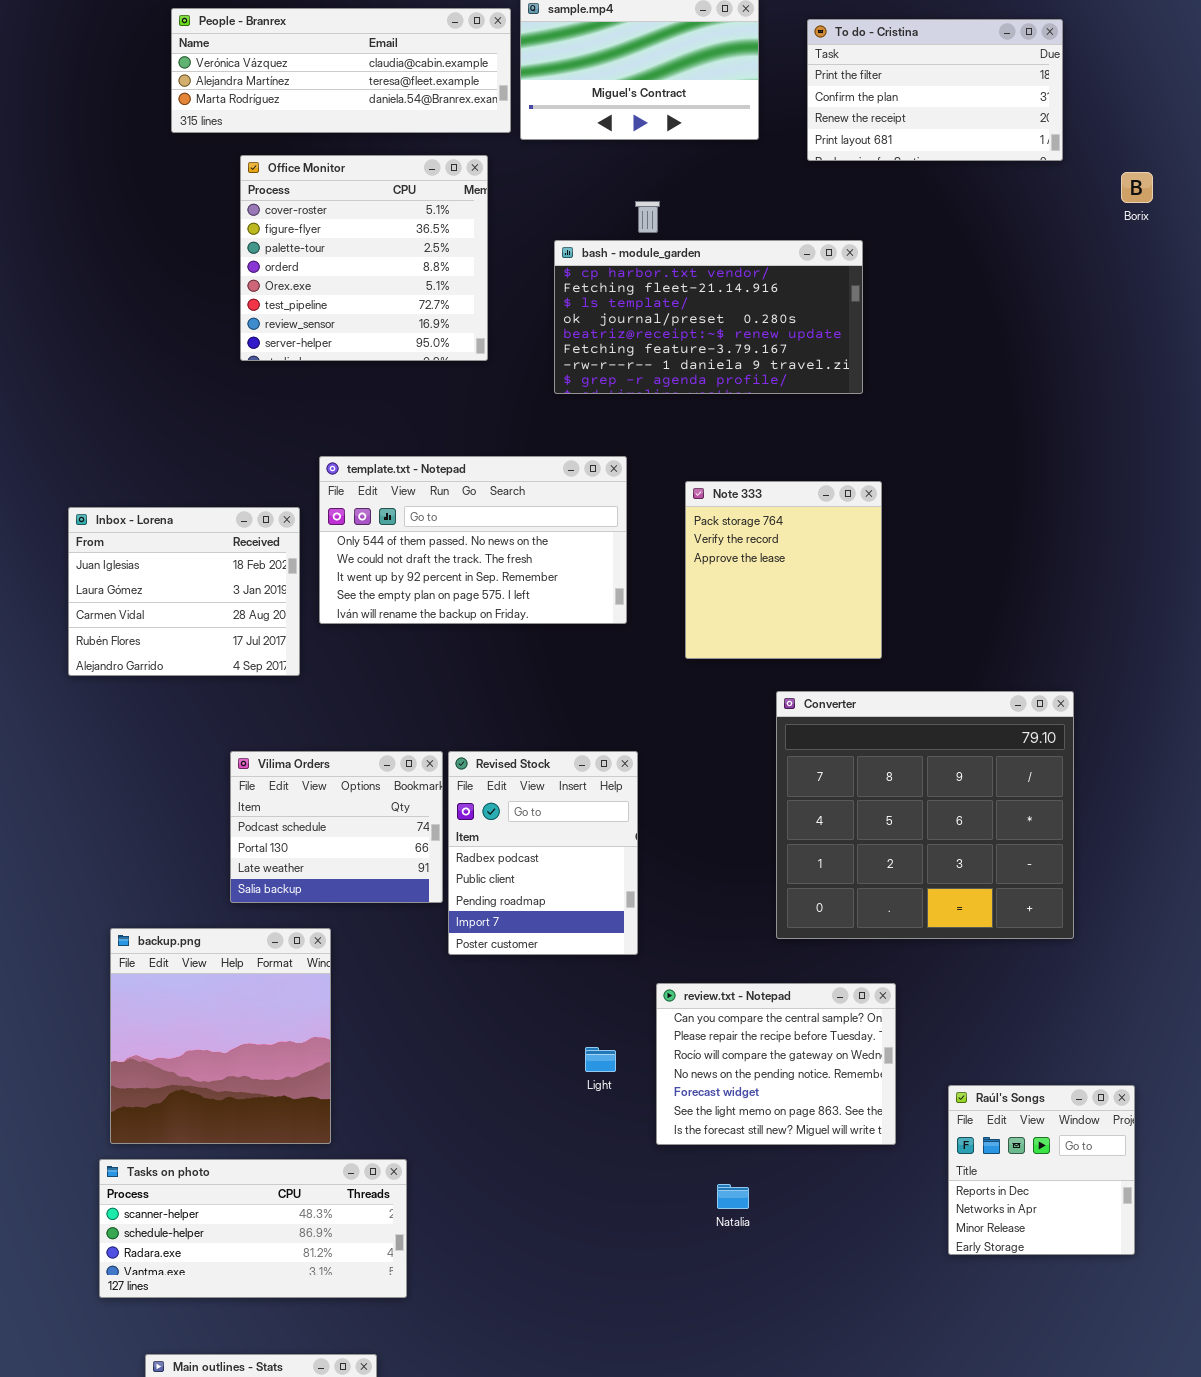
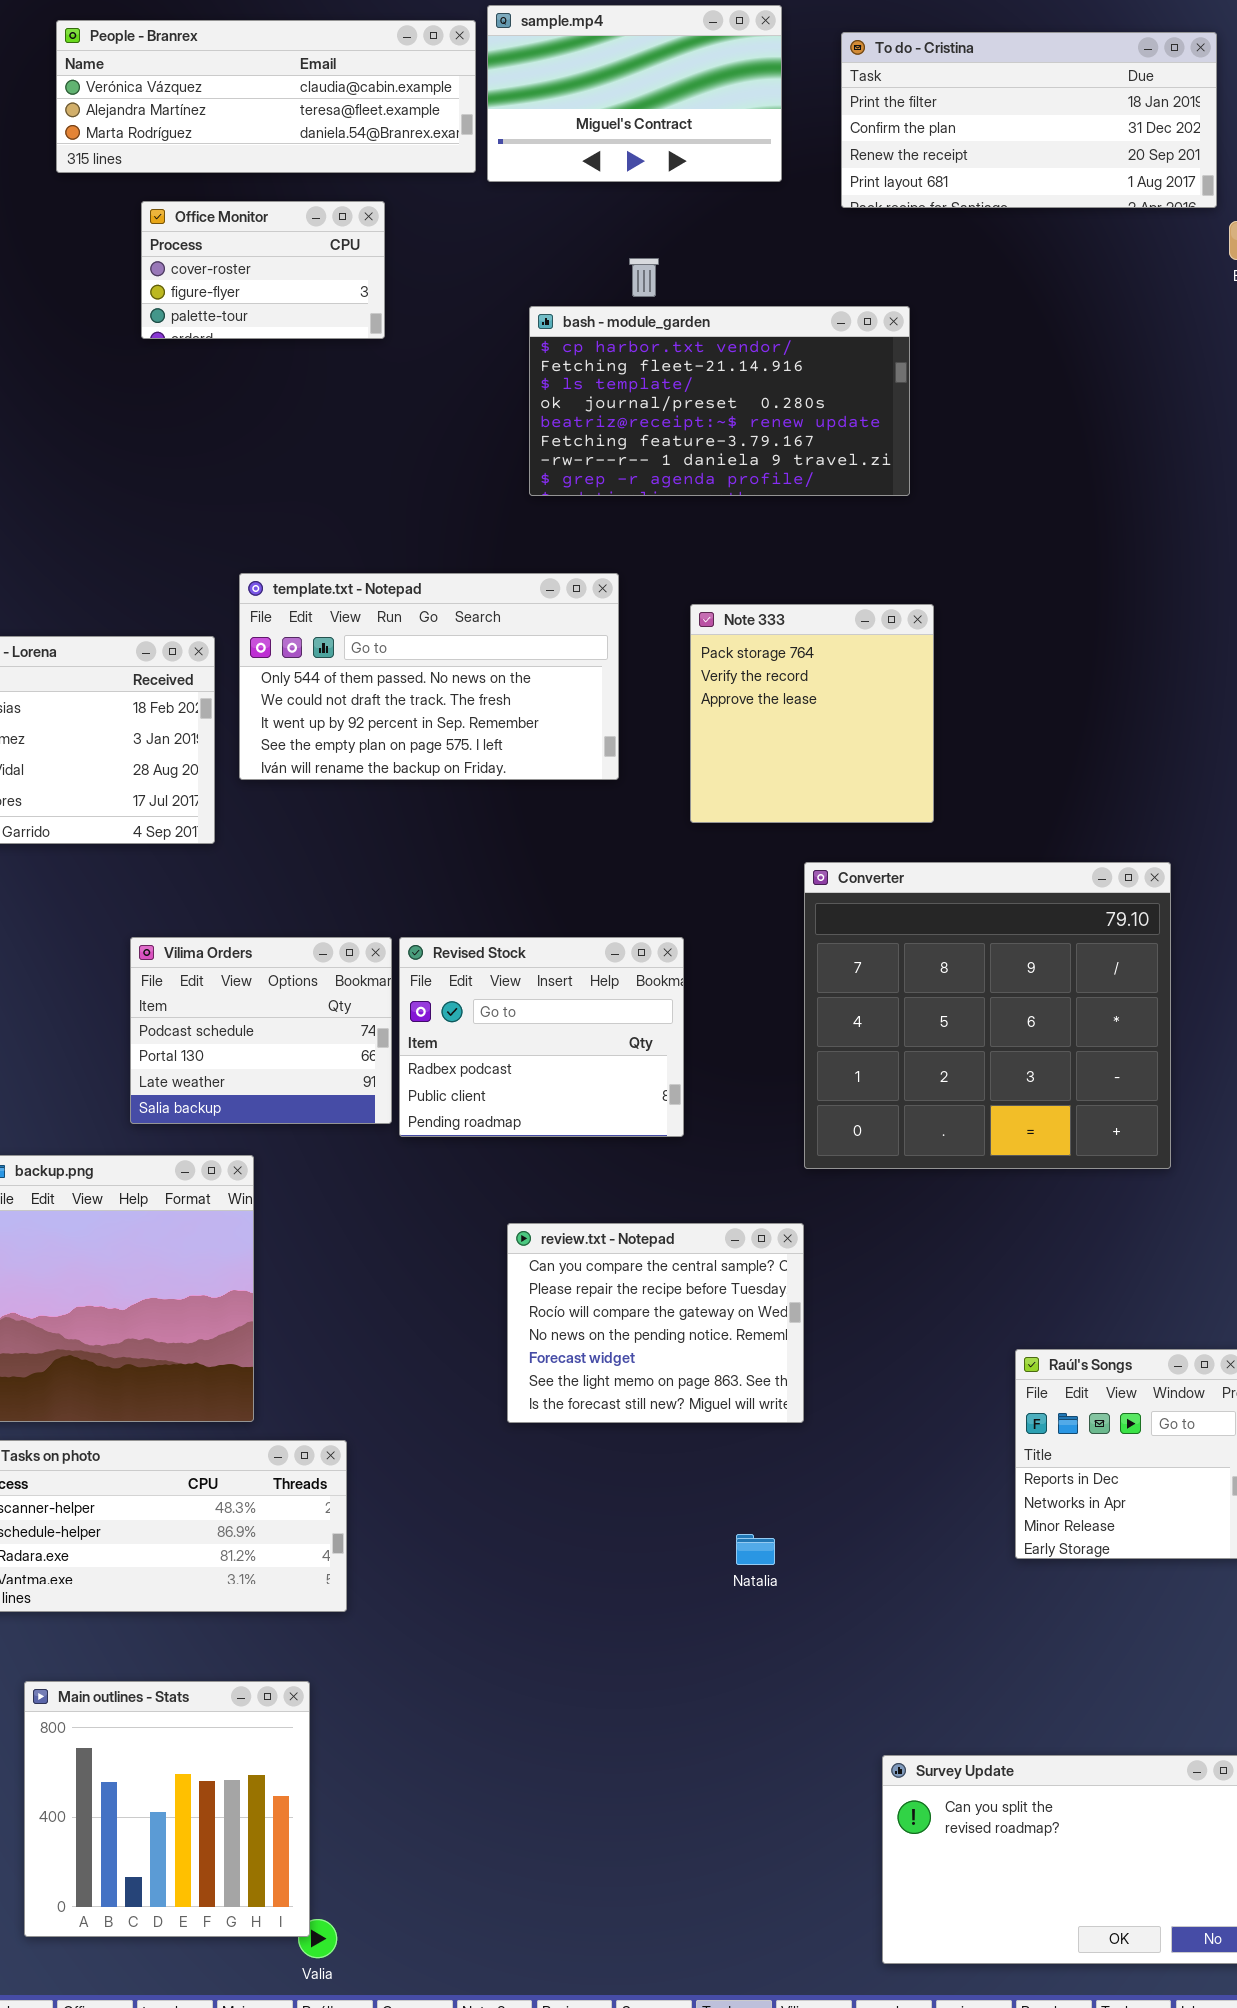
To do - Cristina: [807,19,1063,161] -> [841,32,1217,208], resized
Office Monitor: [240,155,488,361] -> [141,201,385,339], resized
Revised Stock: [448,751,638,955] -> [399,937,684,1137], resized
review.txt - Notepad: [656,983,896,1145] -> [507,1223,804,1423], moved
Natalia: [717,1184,749,1209] -> [736,1534,775,1565], moved

